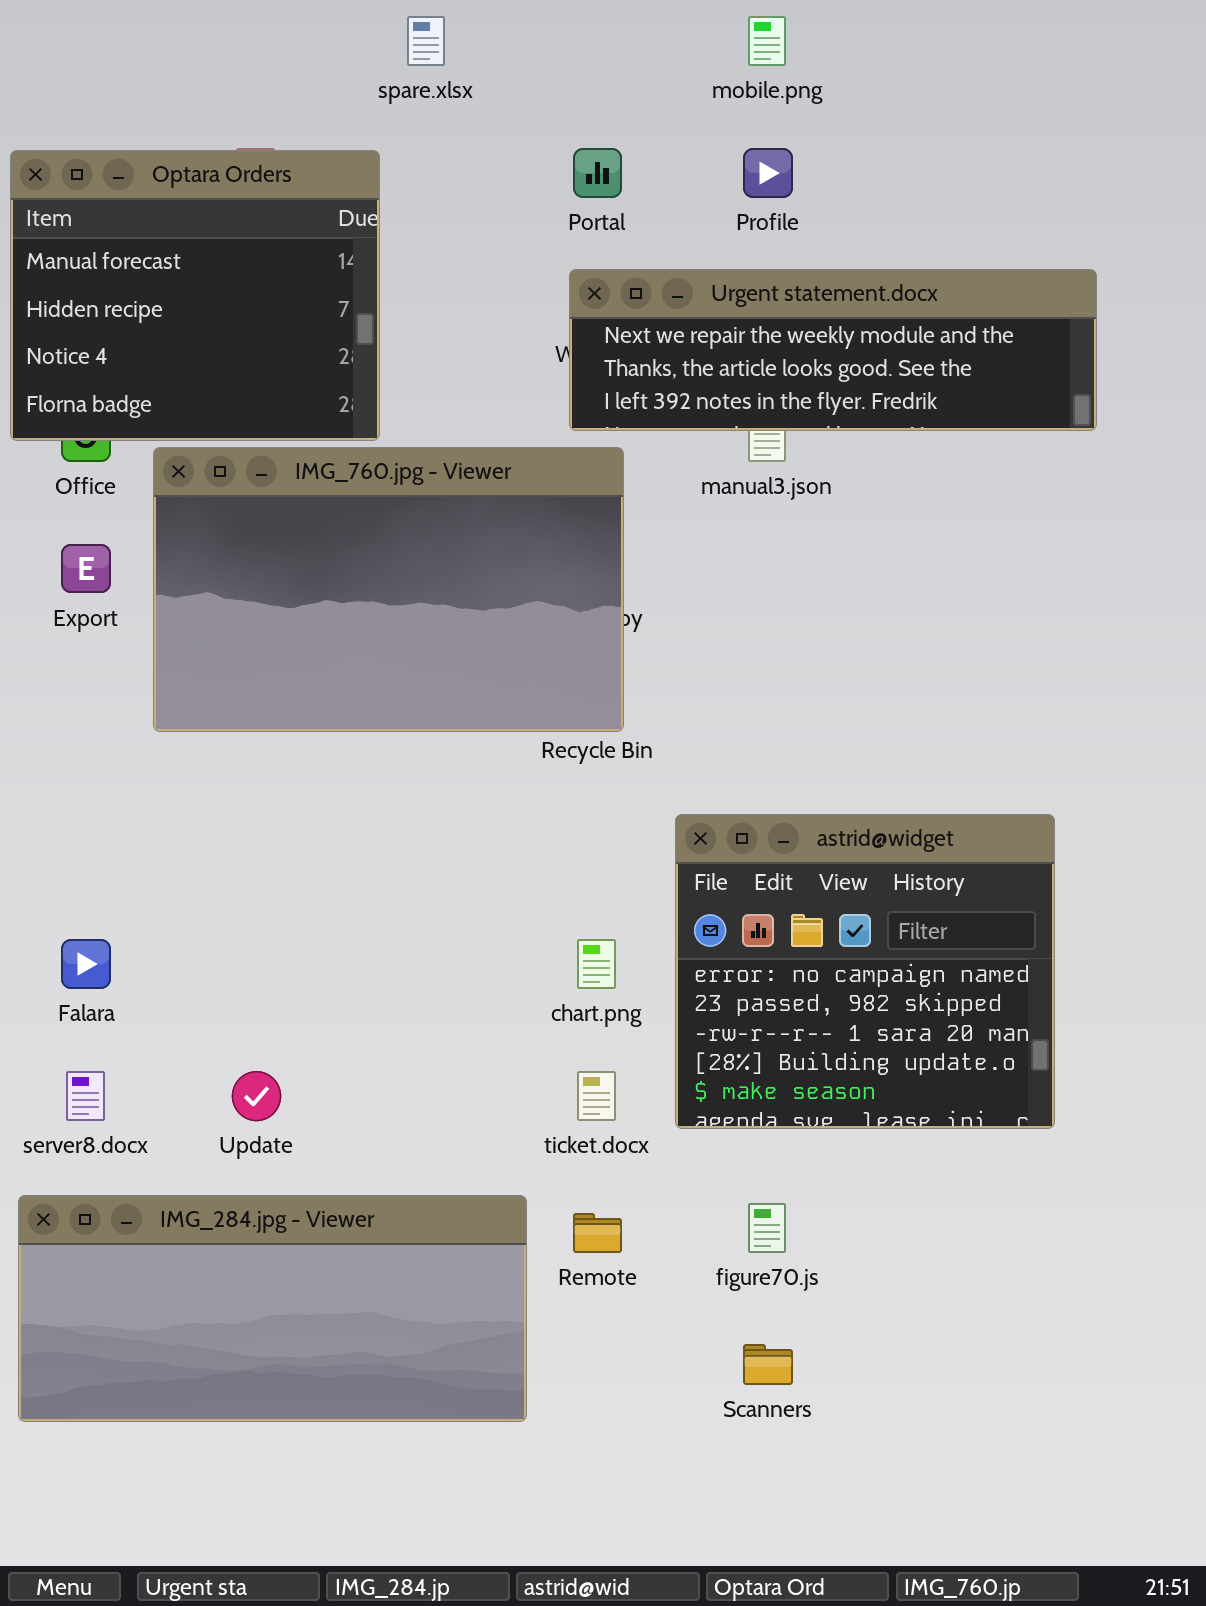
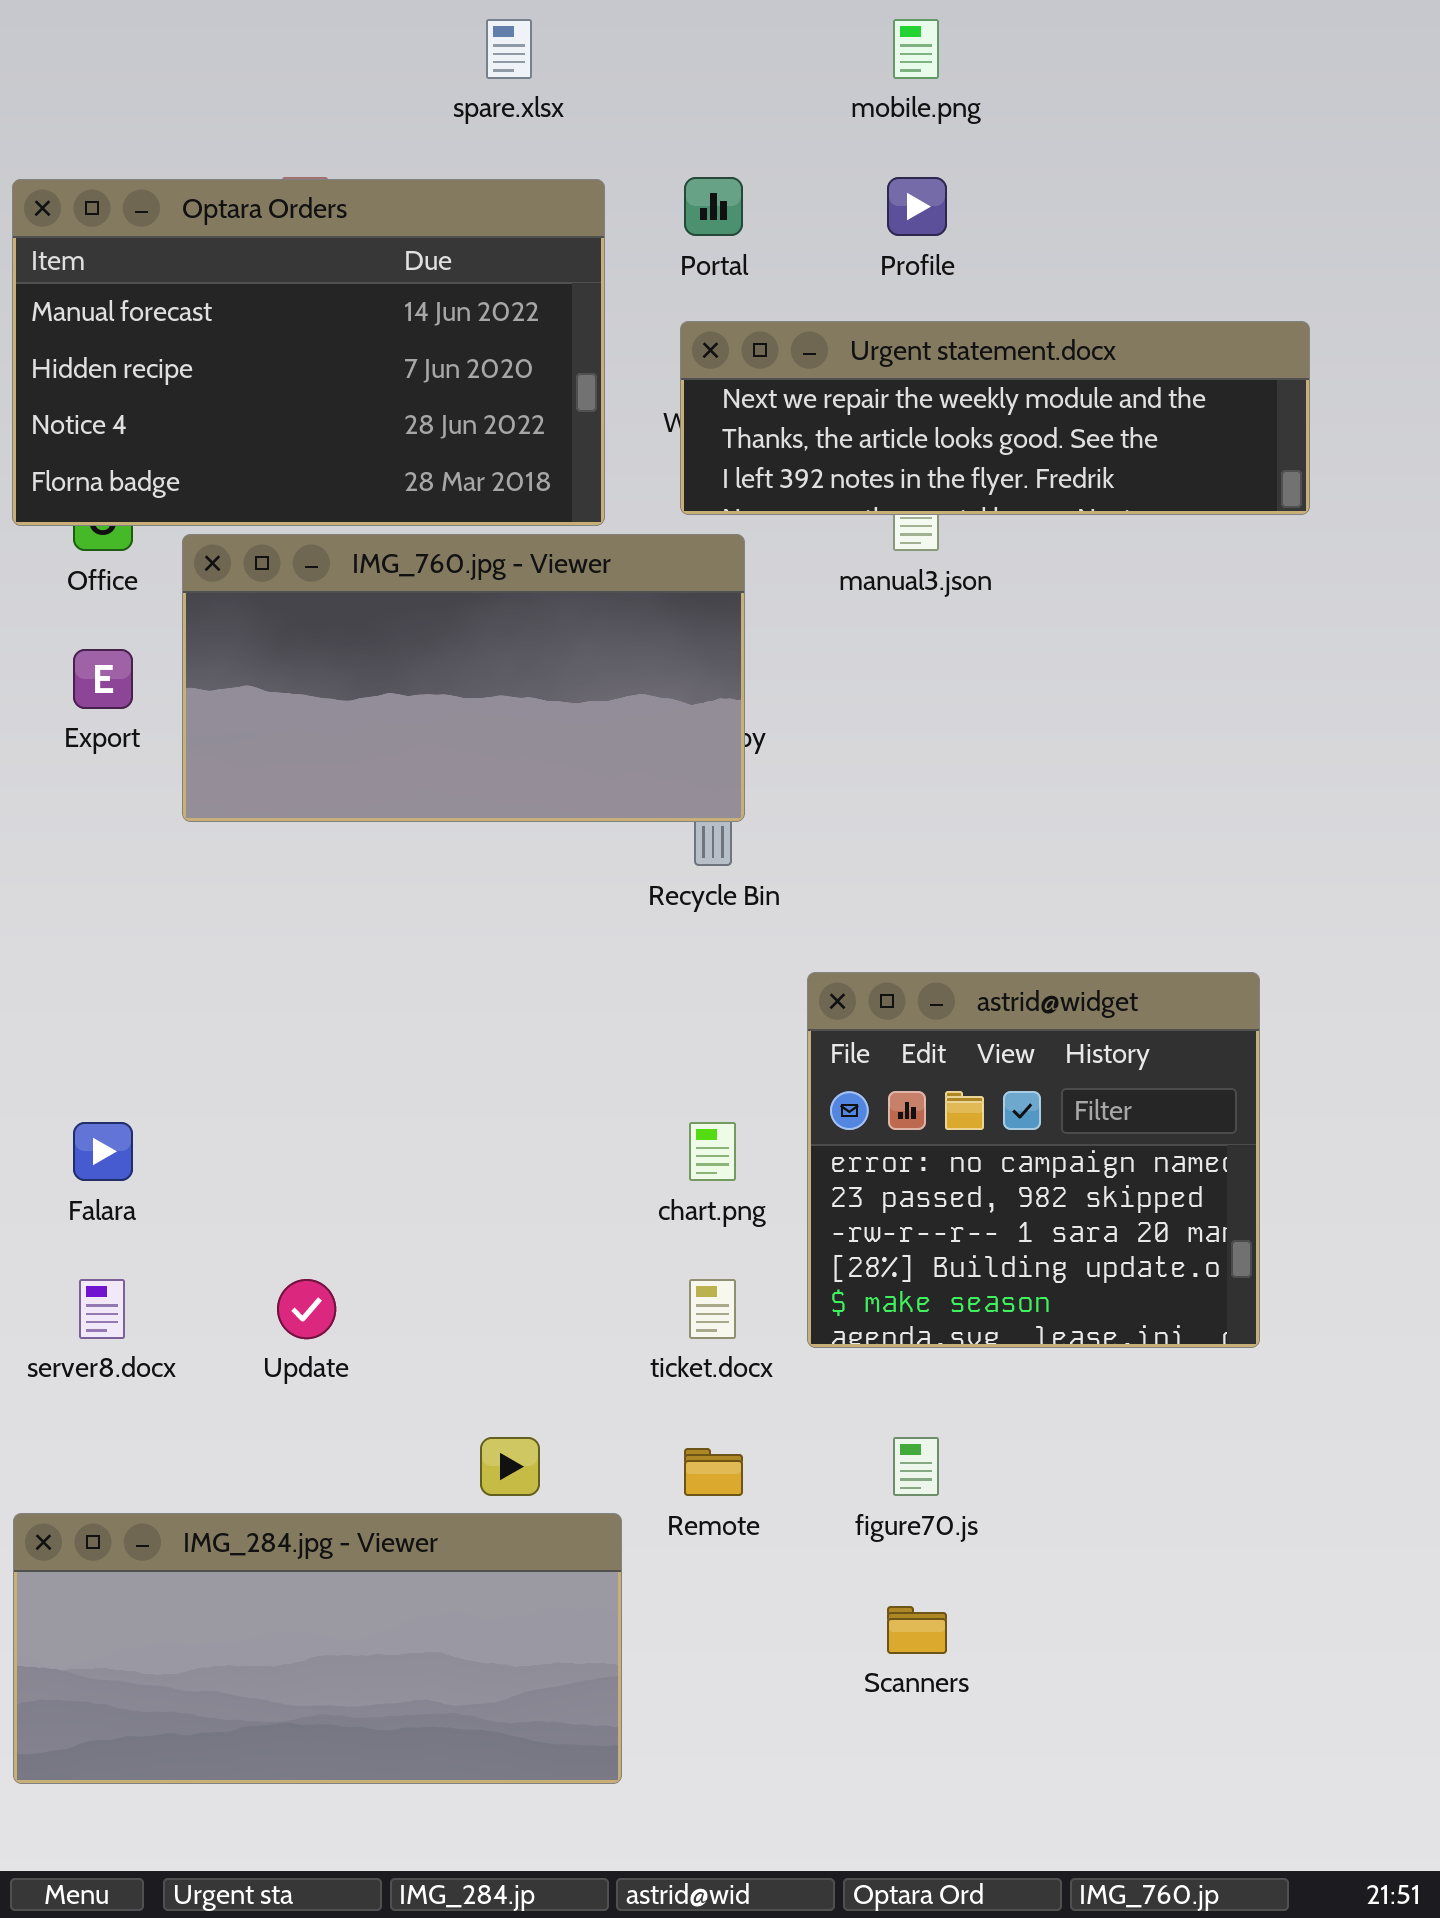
Optara Orders: [10,150,380,441] -> [12,179,605,526], resized
IMG_760.jpg - Viewer: [153,447,624,732] -> [182,534,745,822], resized
IMG_284.jpg - Viewer: [18,1195,527,1422] -> [13,1513,622,1784], moved

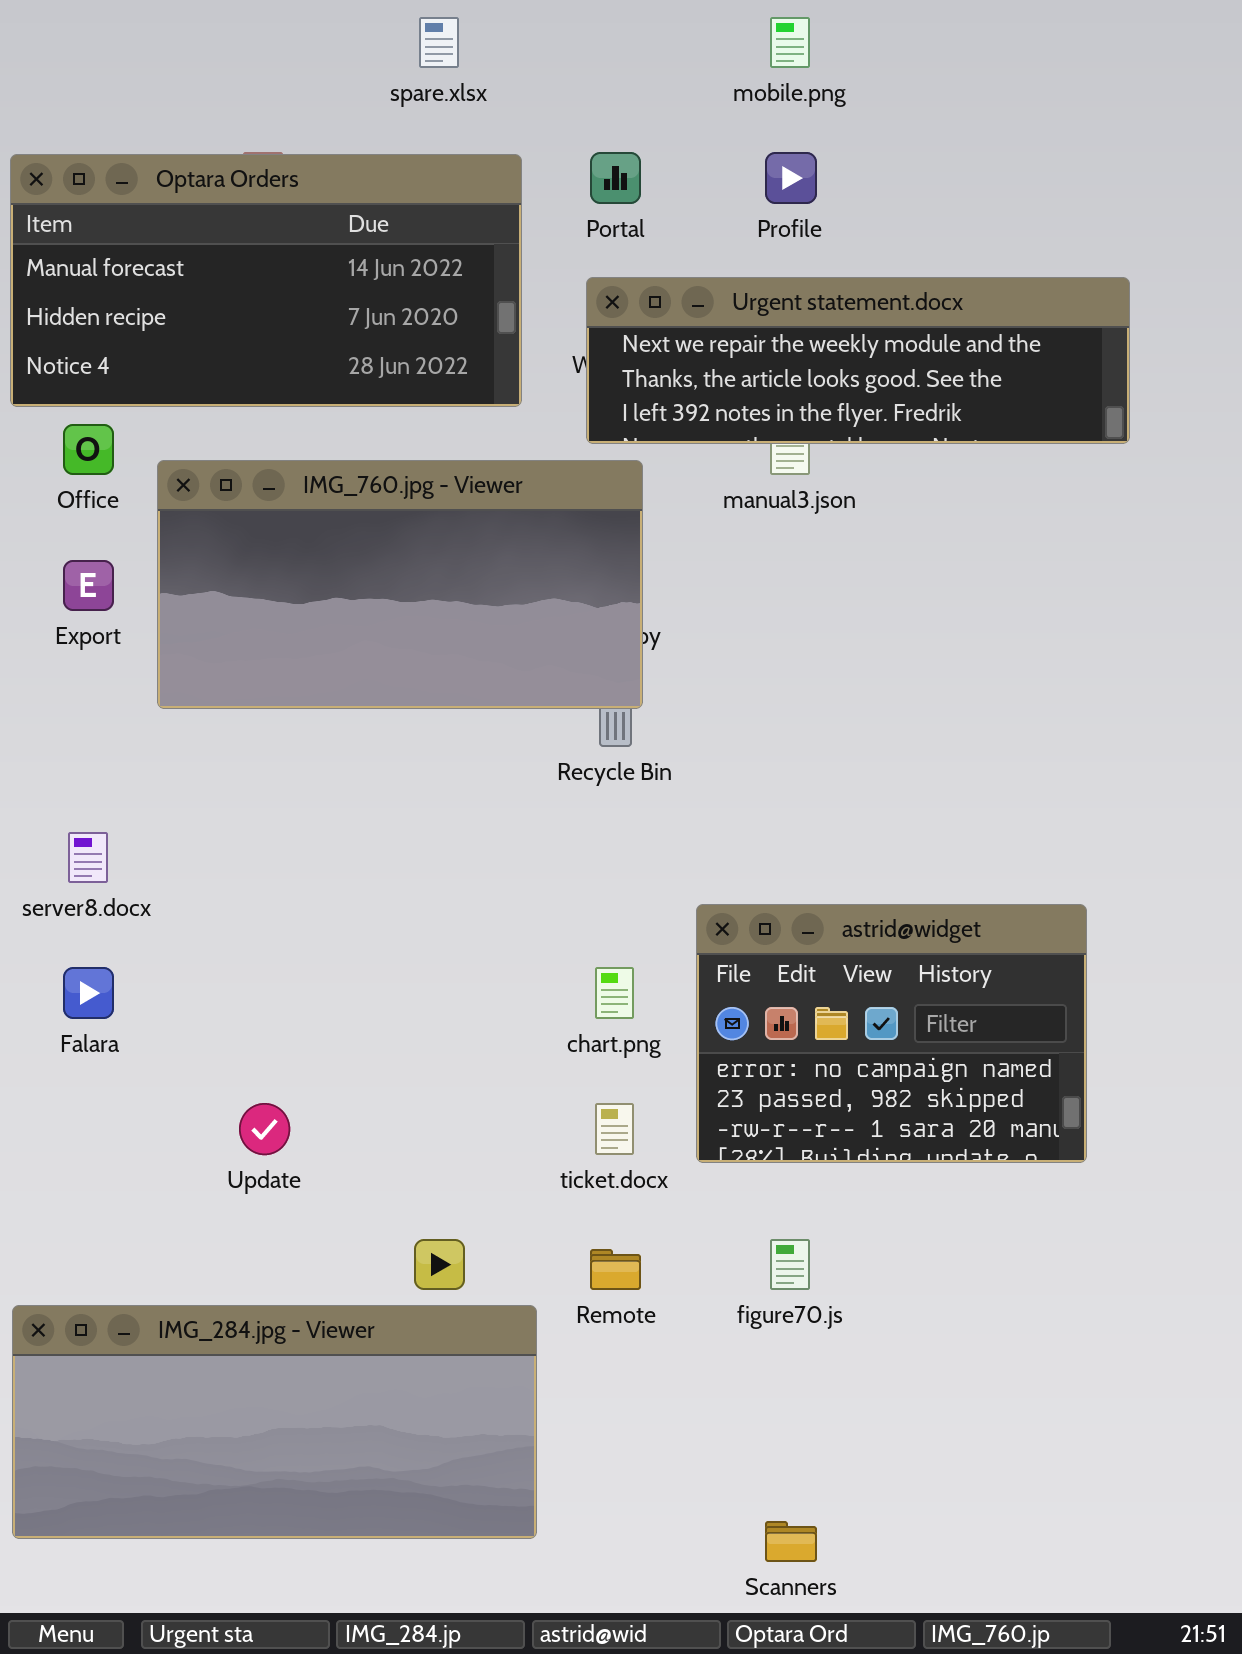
Optara Orders: [12,179,605,526] -> [10,154,522,407], resized
astrid@widget: [807,972,1260,1348] -> [696,904,1087,1163], resized
server8.docx: [79,1279,125,1339] -> [68,832,108,883], moved
Scanners: [887,1606,947,1654] -> [765,1521,817,1562], moved

